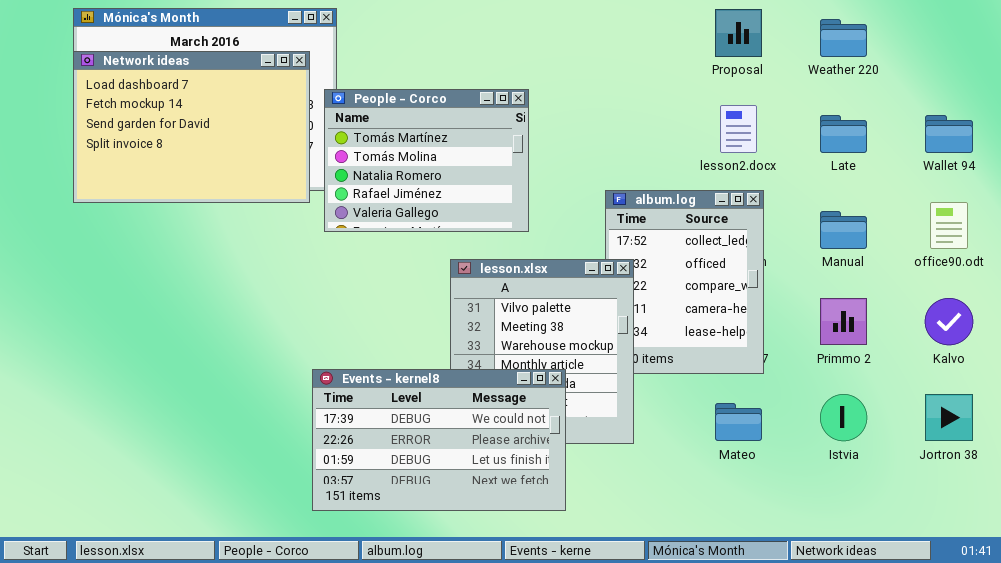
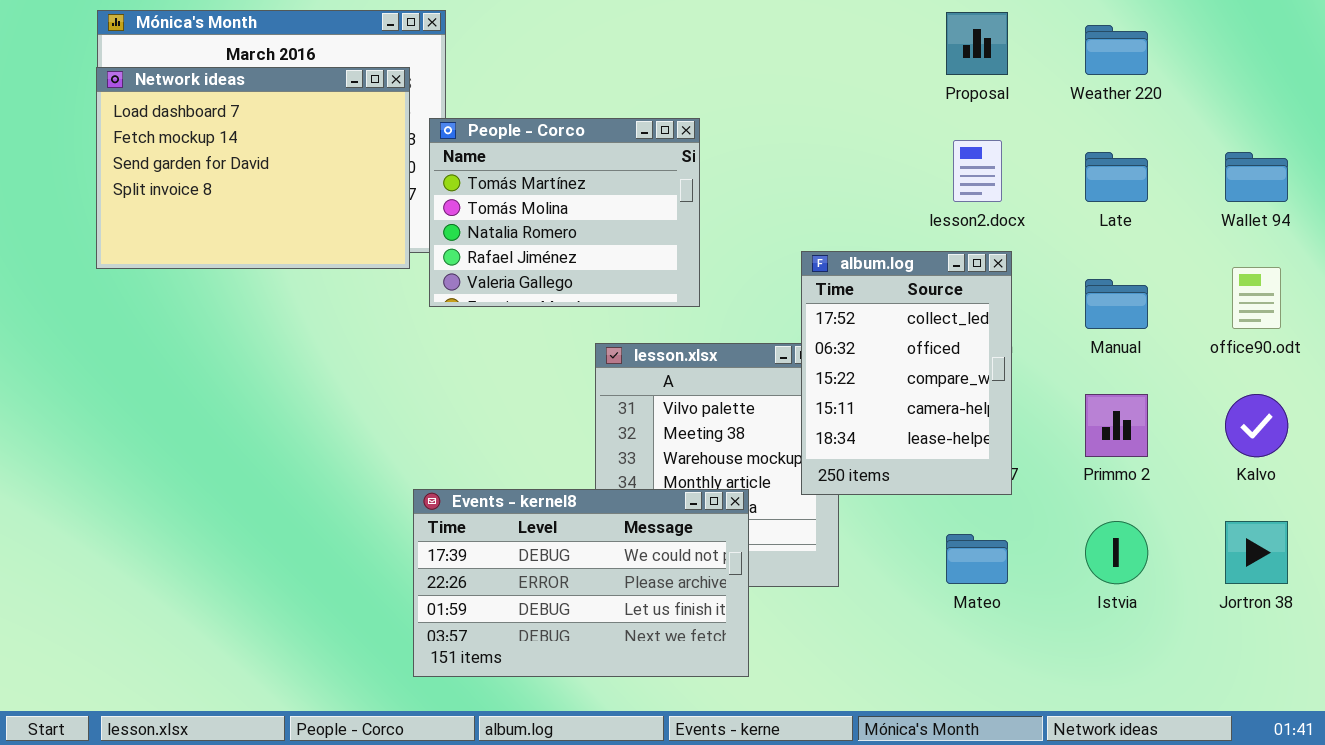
album.log: [605,190,764,374] -> [801,251,1012,495], raised

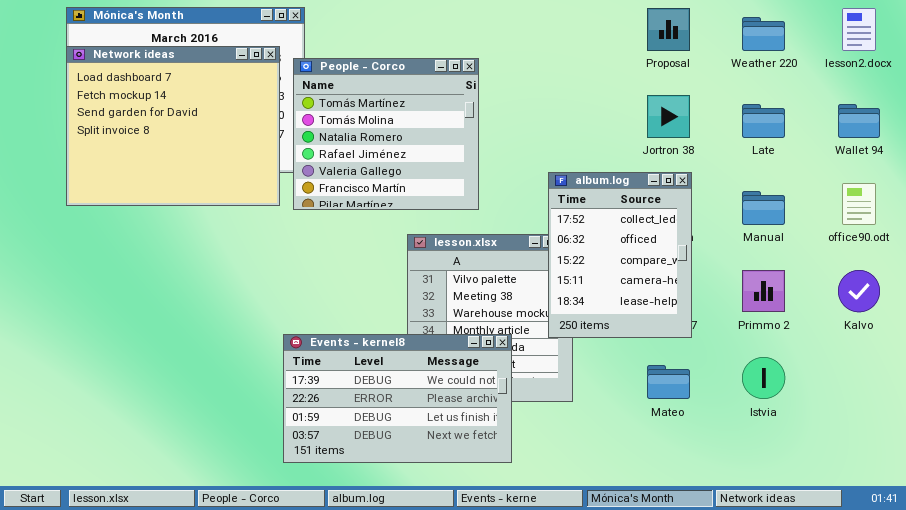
Network ideas: [96,67,410,269] -> [66,46,280,206], resized
People - Corco: [429,118,700,307] -> [293,58,479,210], resized
lesson2.docx: [953,140,1002,202] -> [842,8,876,51], moved
Jortron 38: [1225,521,1288,584] -> [647,95,690,138], moved

